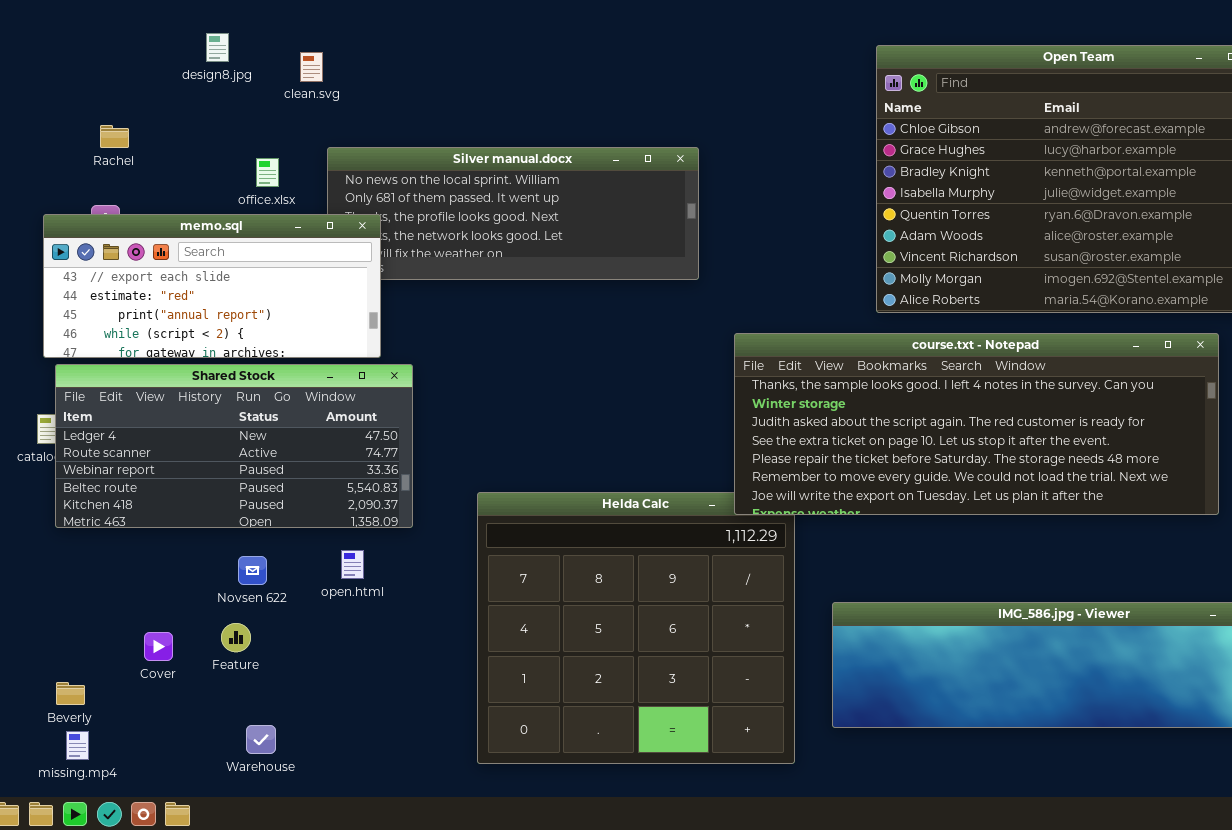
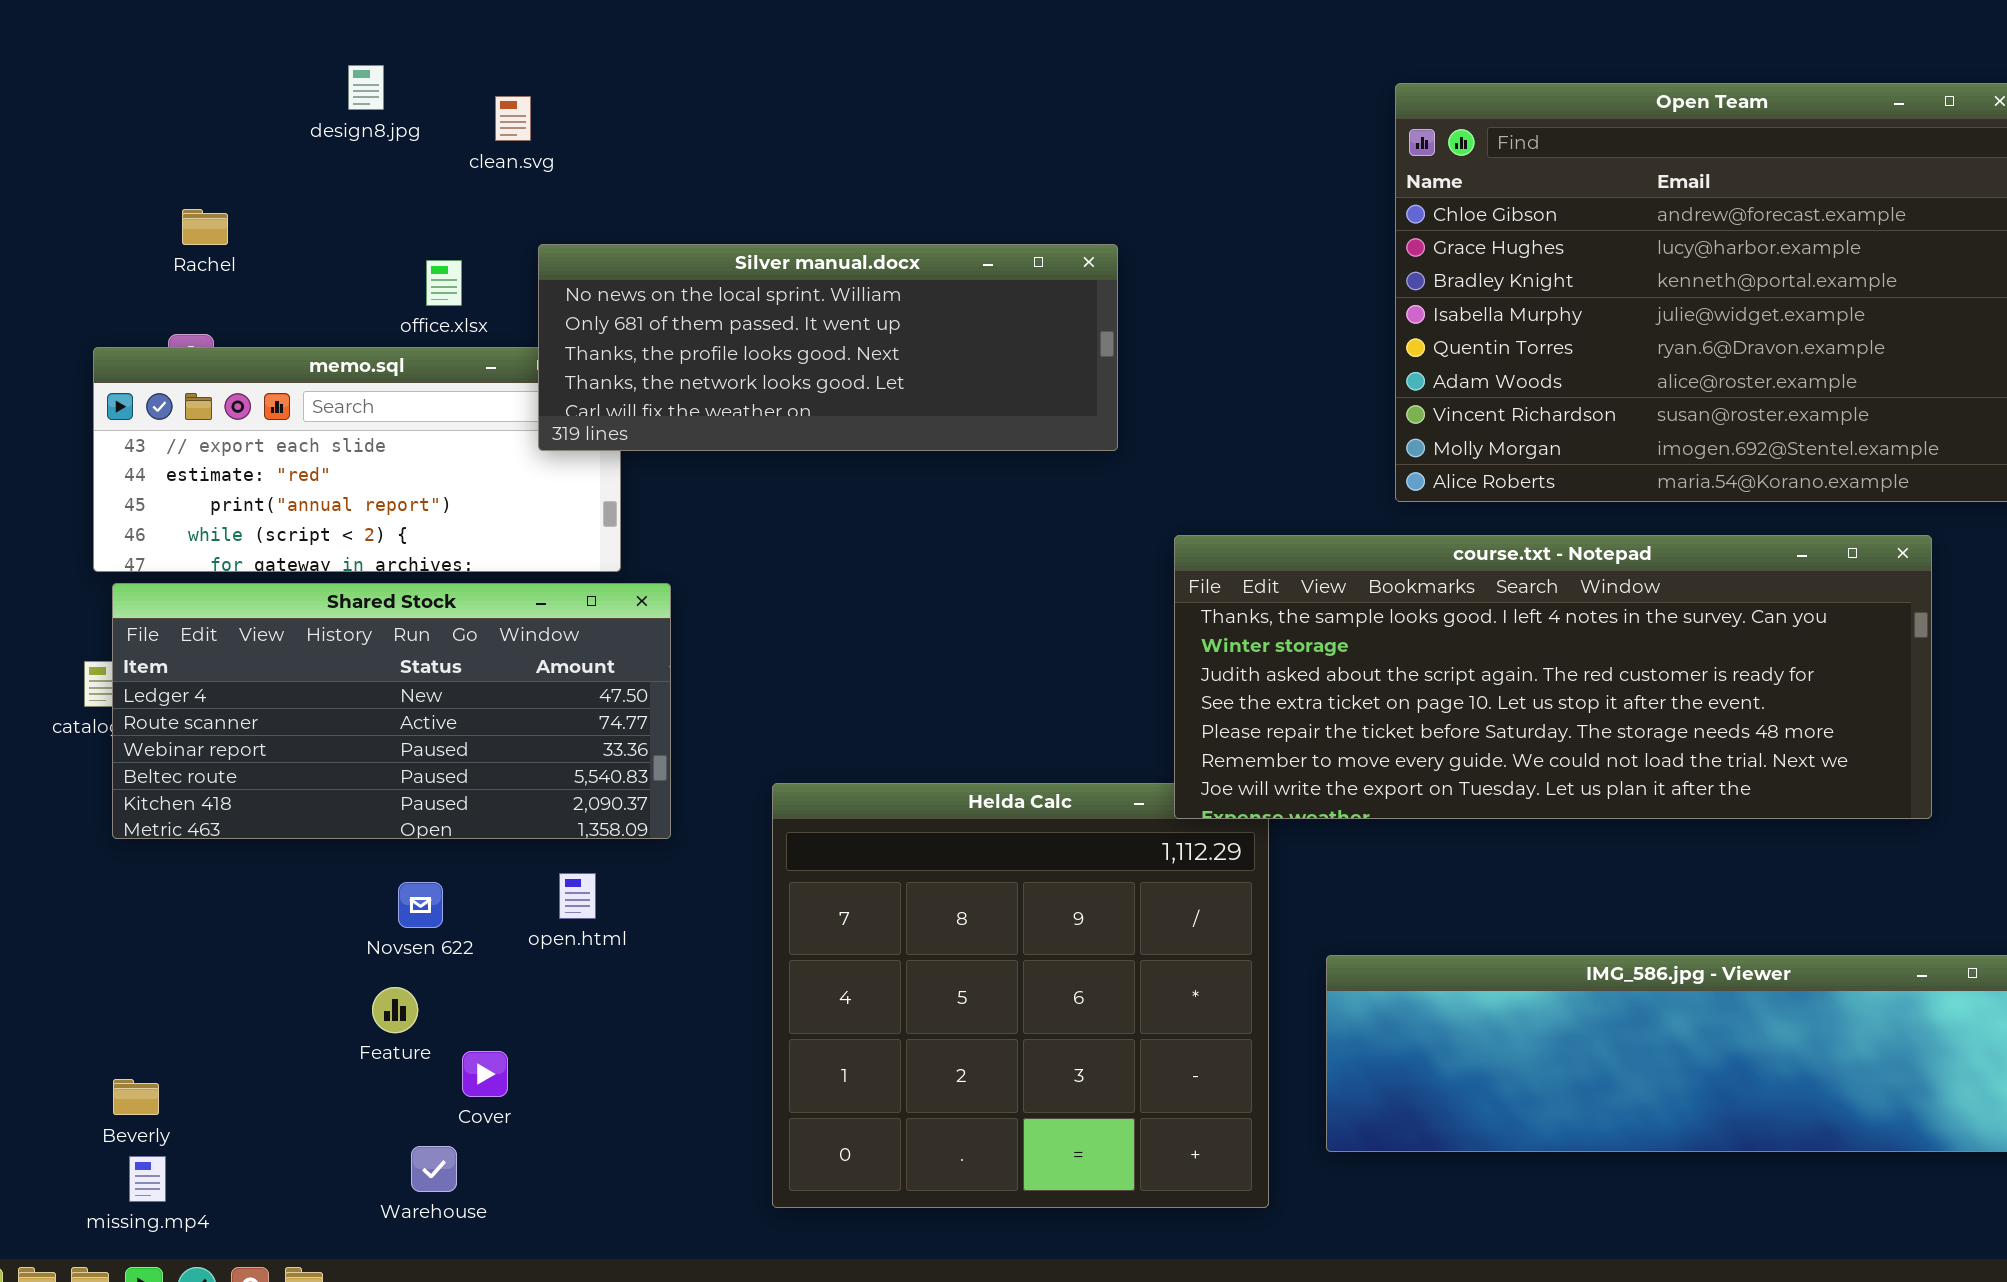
Silver manual.docx: [327,147,699,280] -> [538,244,1118,451], raised
Cover: [144,632,173,661] -> [462,1051,508,1097], moved

